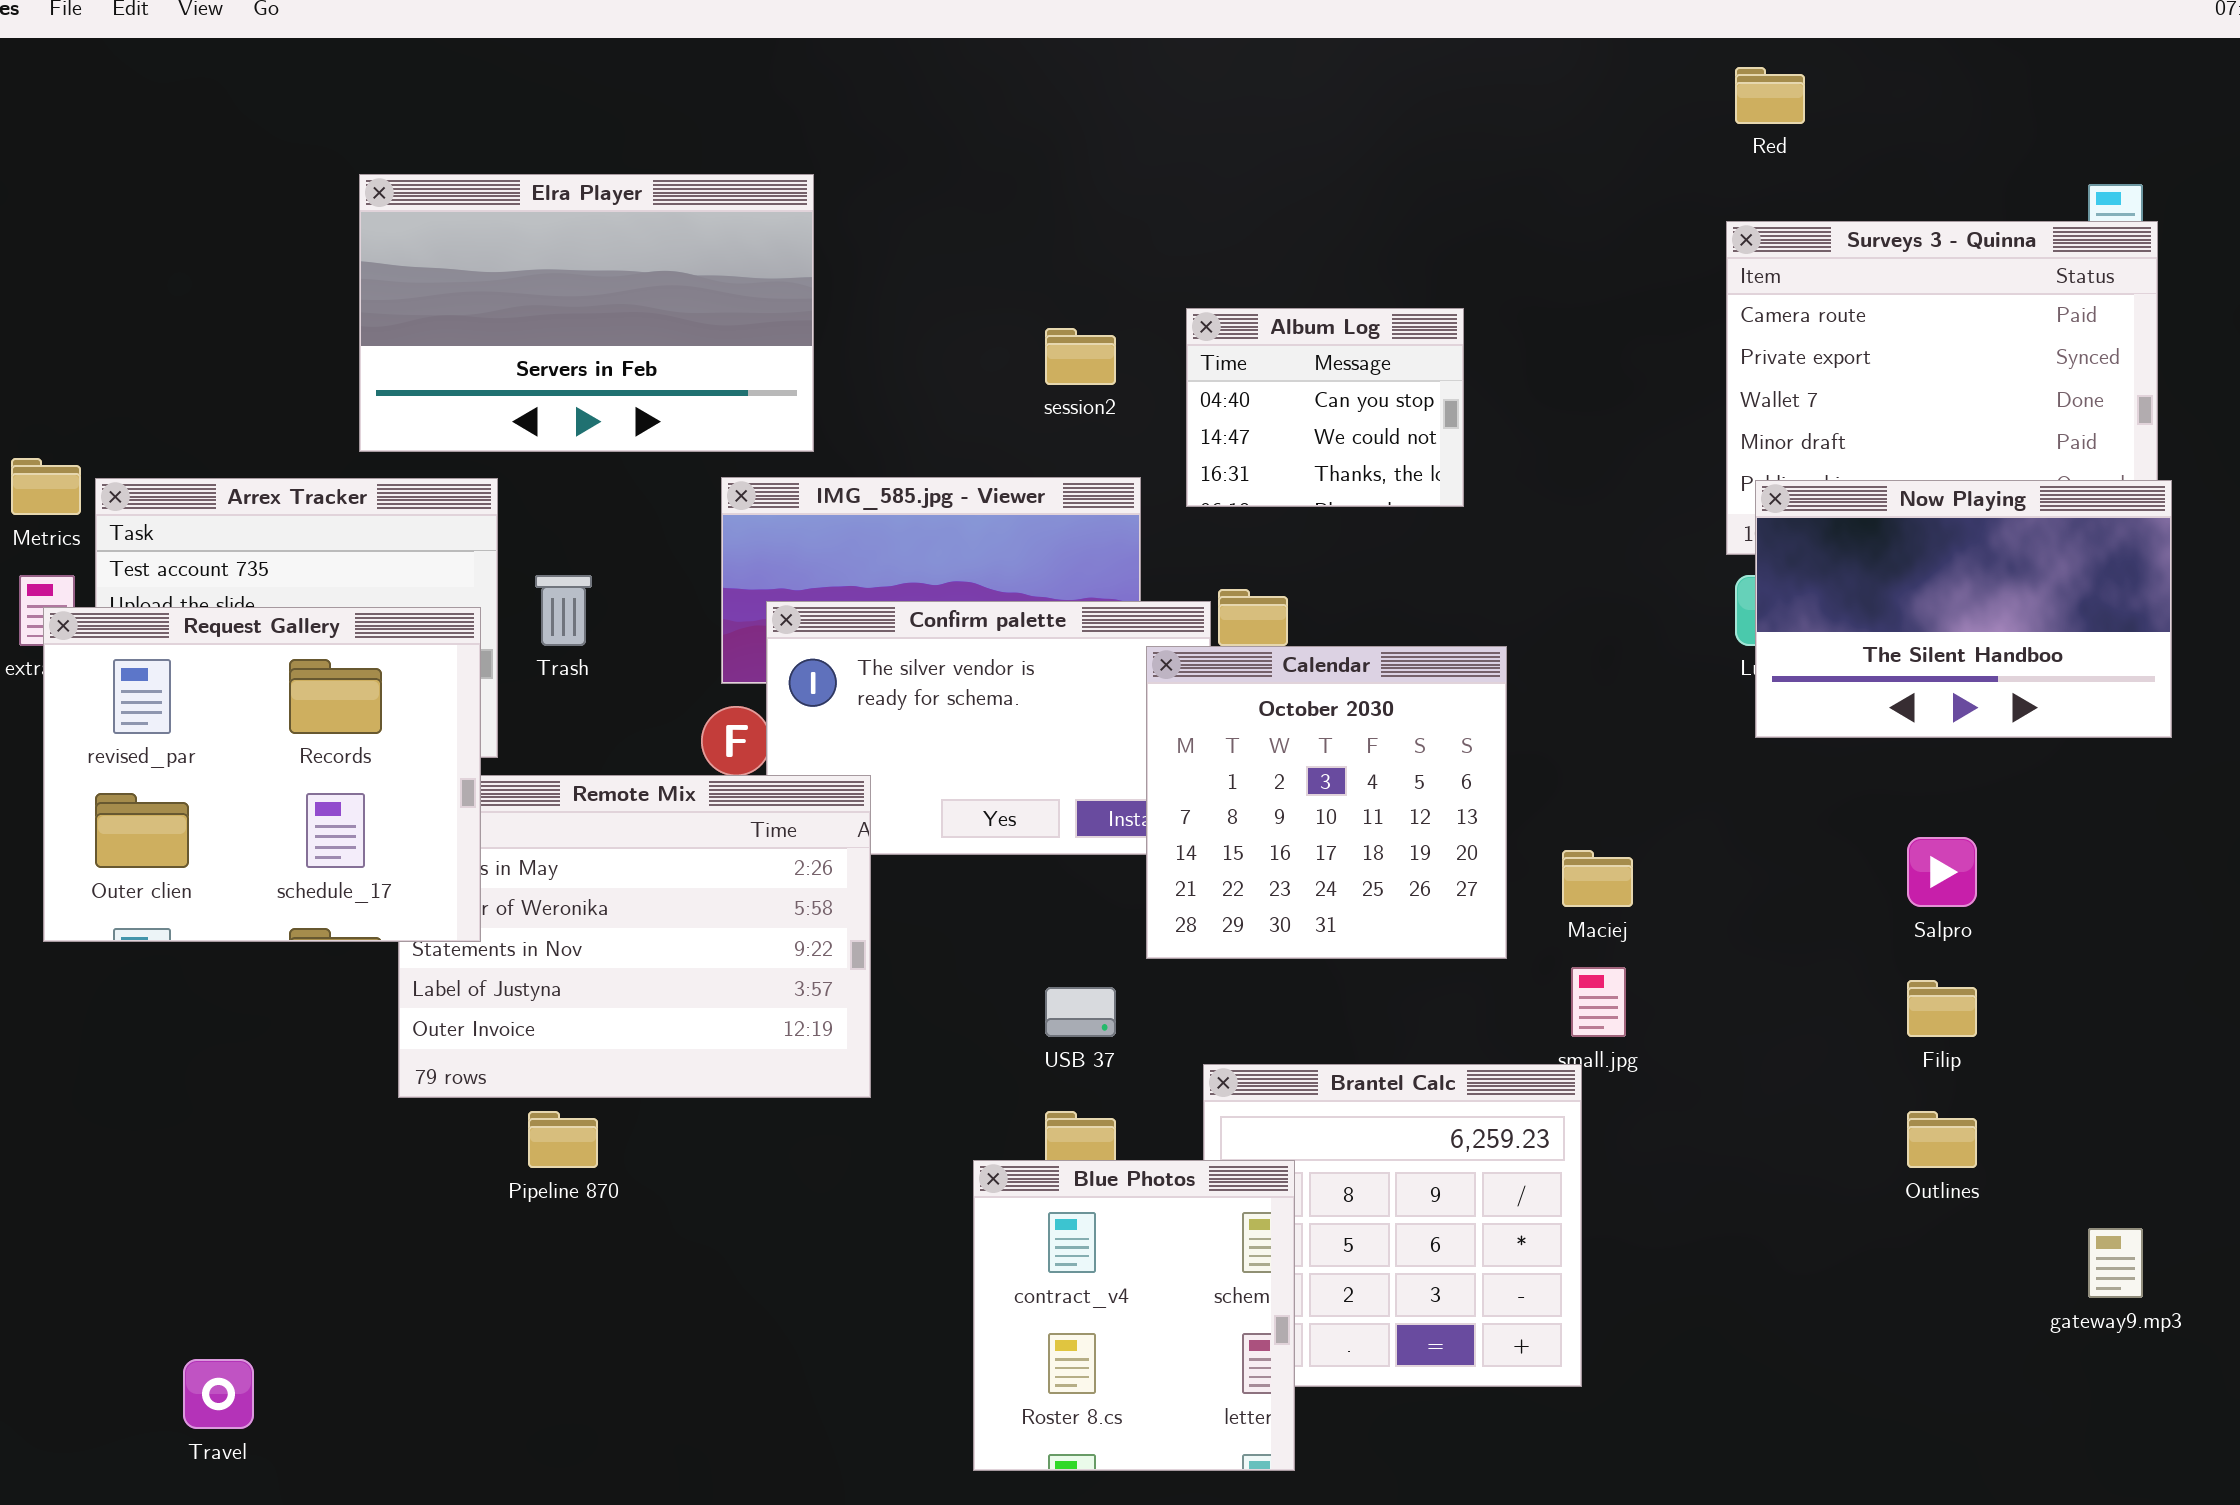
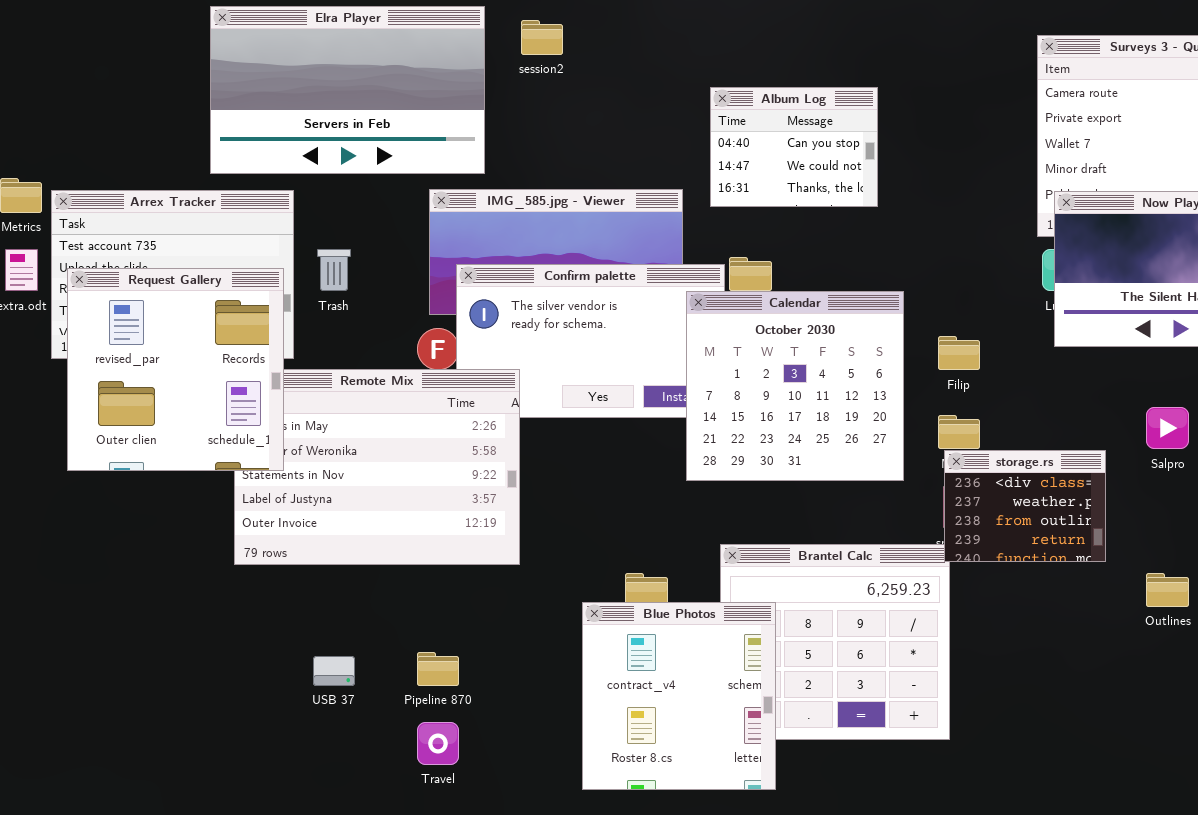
session2: [1045,328,1116,385] -> [521,20,563,55], moved
Request Gallery: [43,607,481,942] -> [67,268,284,471], resized
storage.rs: none -> [944,450,1106,562], opened
Filip: [1907,980,1977,1037] -> [938,336,980,370], moved
USB 37: [1045,987,1116,1037] -> [313,656,355,686], moved
Pipeline 870: [528,1111,598,1168] -> [417,652,459,686], moved
Travel: [183,1359,254,1429] -> [417,722,459,765], moved

